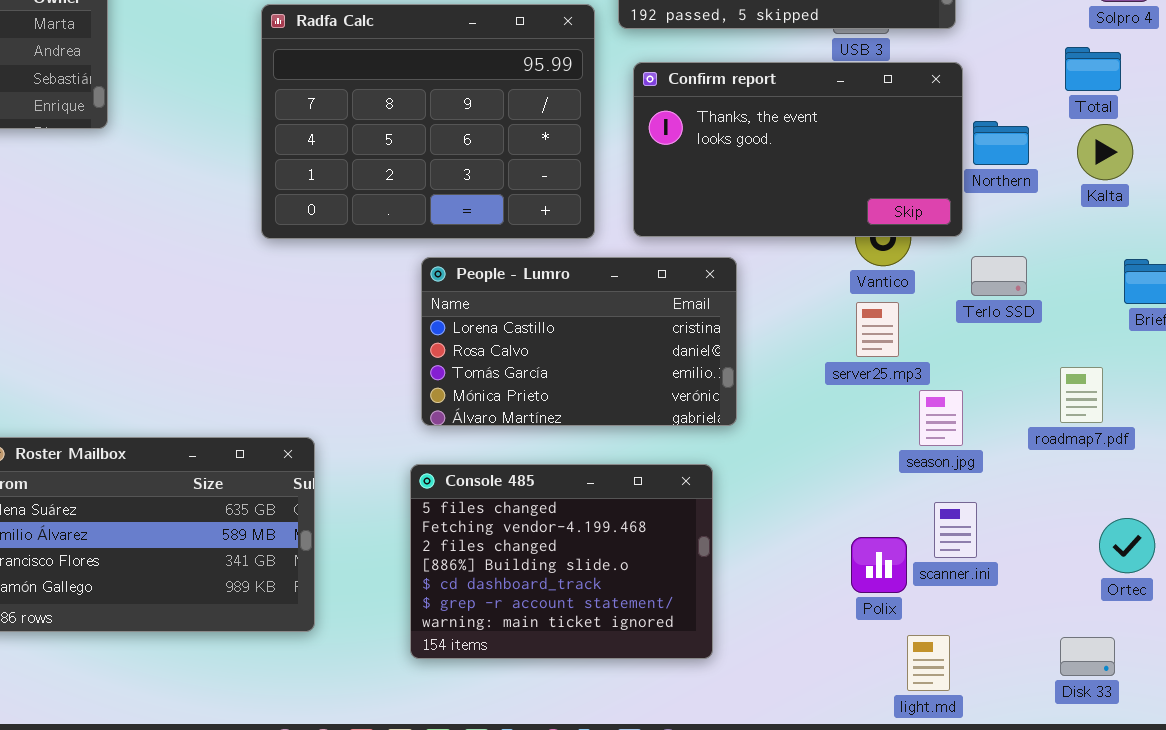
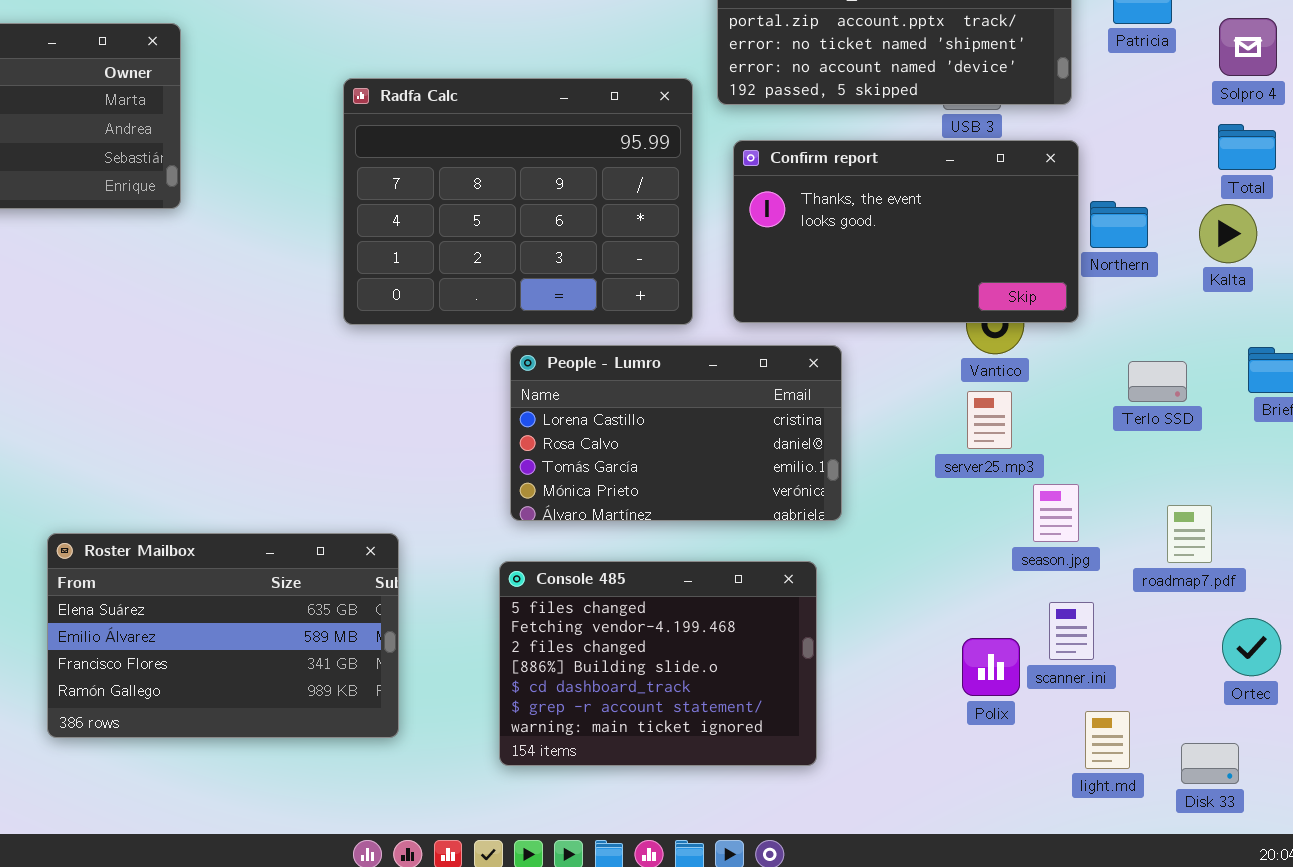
Total: [1065,47,1121,91] -> [1218,124,1276,170], moved
Terlo SSD: [971,256,1027,296] -> [1128,361,1187,402], moved
roadmap7.pdf: [1060,367,1103,423] -> [1167,505,1212,563], moved
light.md: [907,635,950,691] -> [1085,711,1130,769], moved

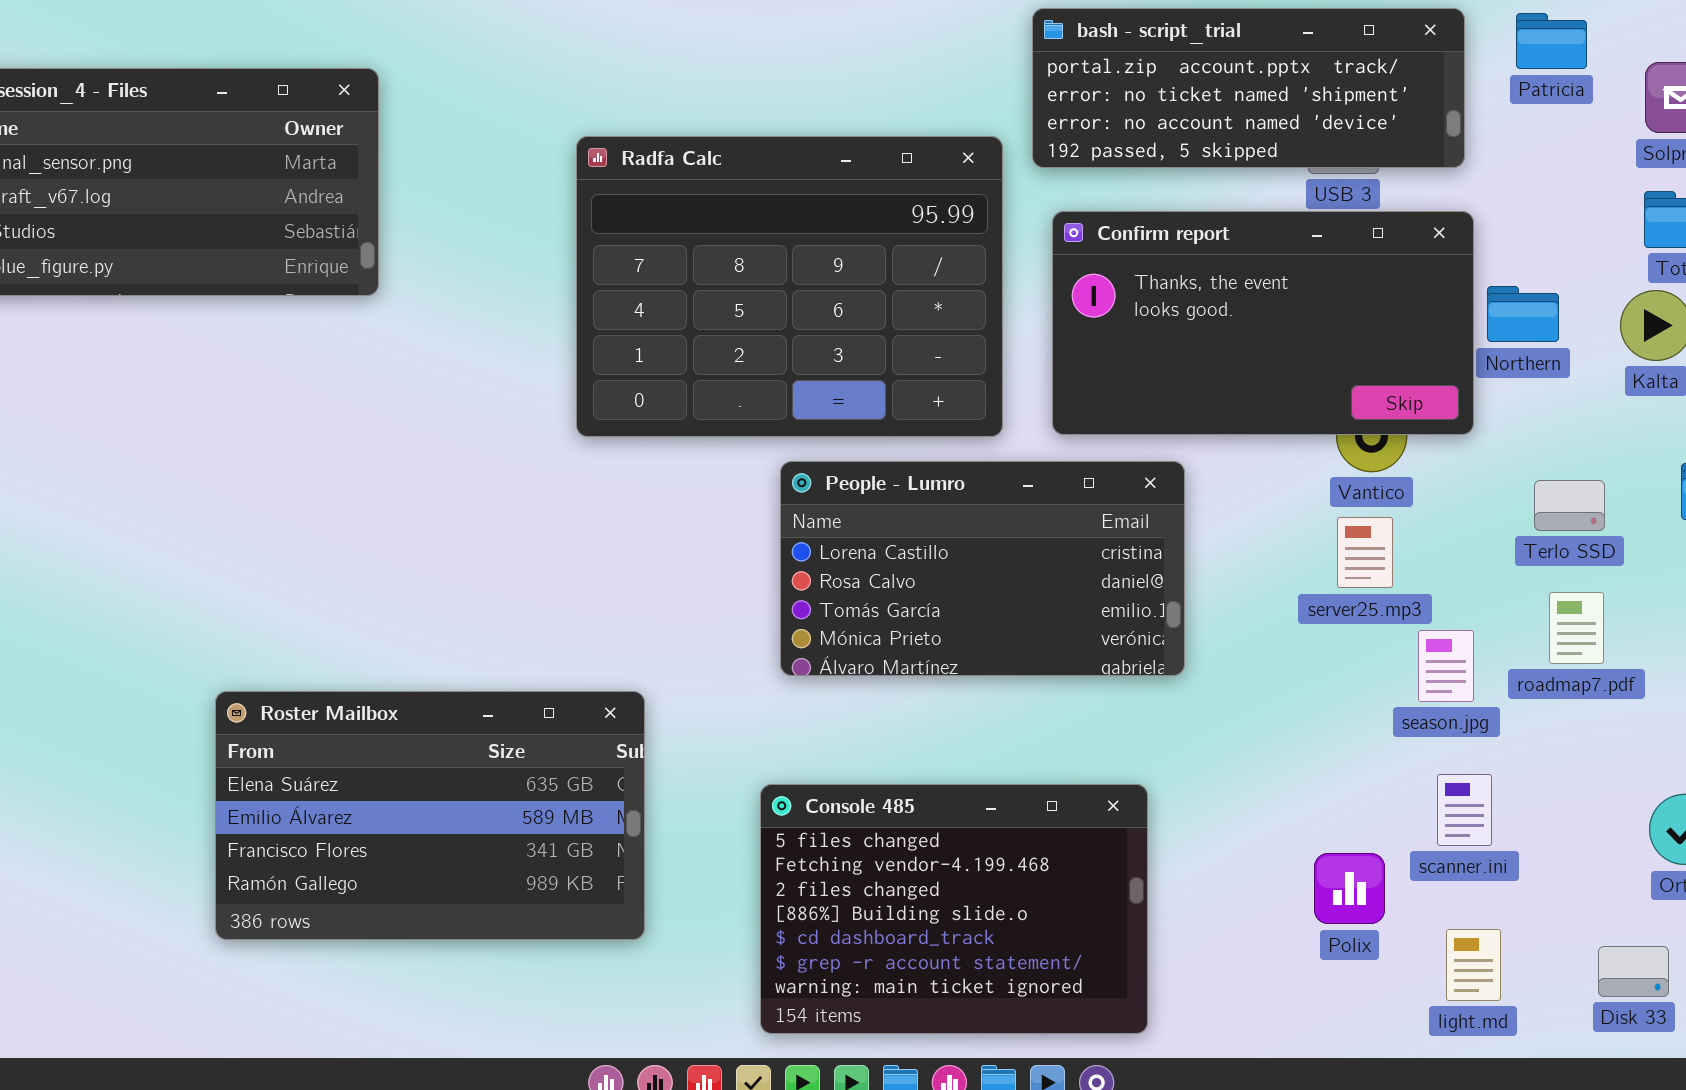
roadmap7.pdf: [1167,505,1212,563] -> [1549,592,1604,664], moved
Console 485: [499,561,817,766] -> [760,784,1148,1034], moved
Polix: [962,638,1020,696] -> [1314,853,1385,924], moved
light.md: [1085,711,1130,769] -> [1446,929,1501,1001], moved

